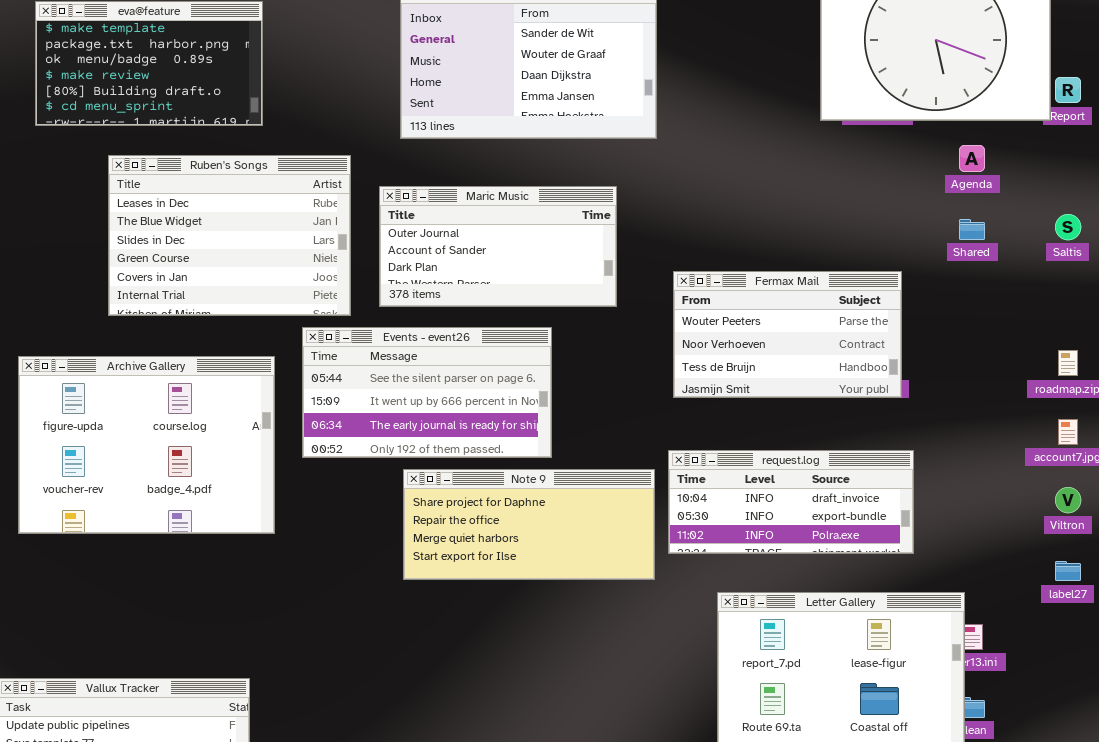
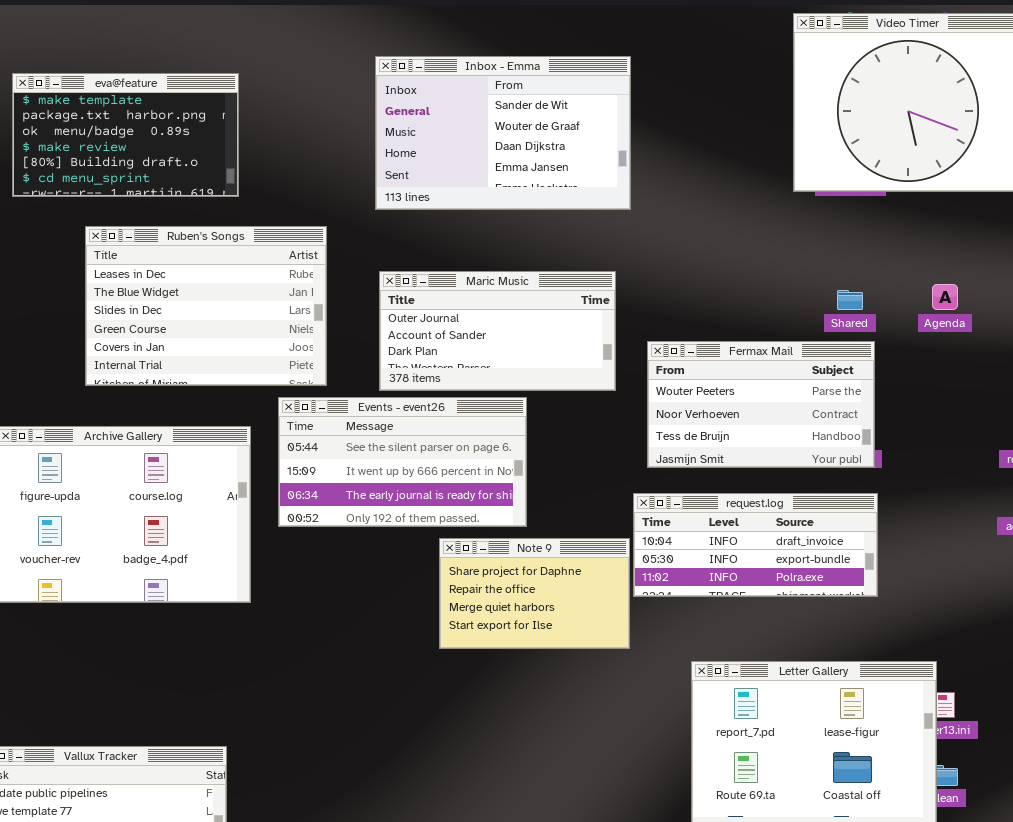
Agenda: [959,145,985,172] -> [932,284,958,310], moved
Maric Music: [379,186,617,307] -> [379,271,616,391], moved
Shared: [959,219,985,240] -> [837,290,863,310], moved
request.log: [668,450,914,554] -> [633,493,878,597], moved
Note 9: [403,469,655,580] -> [439,538,630,649], resized

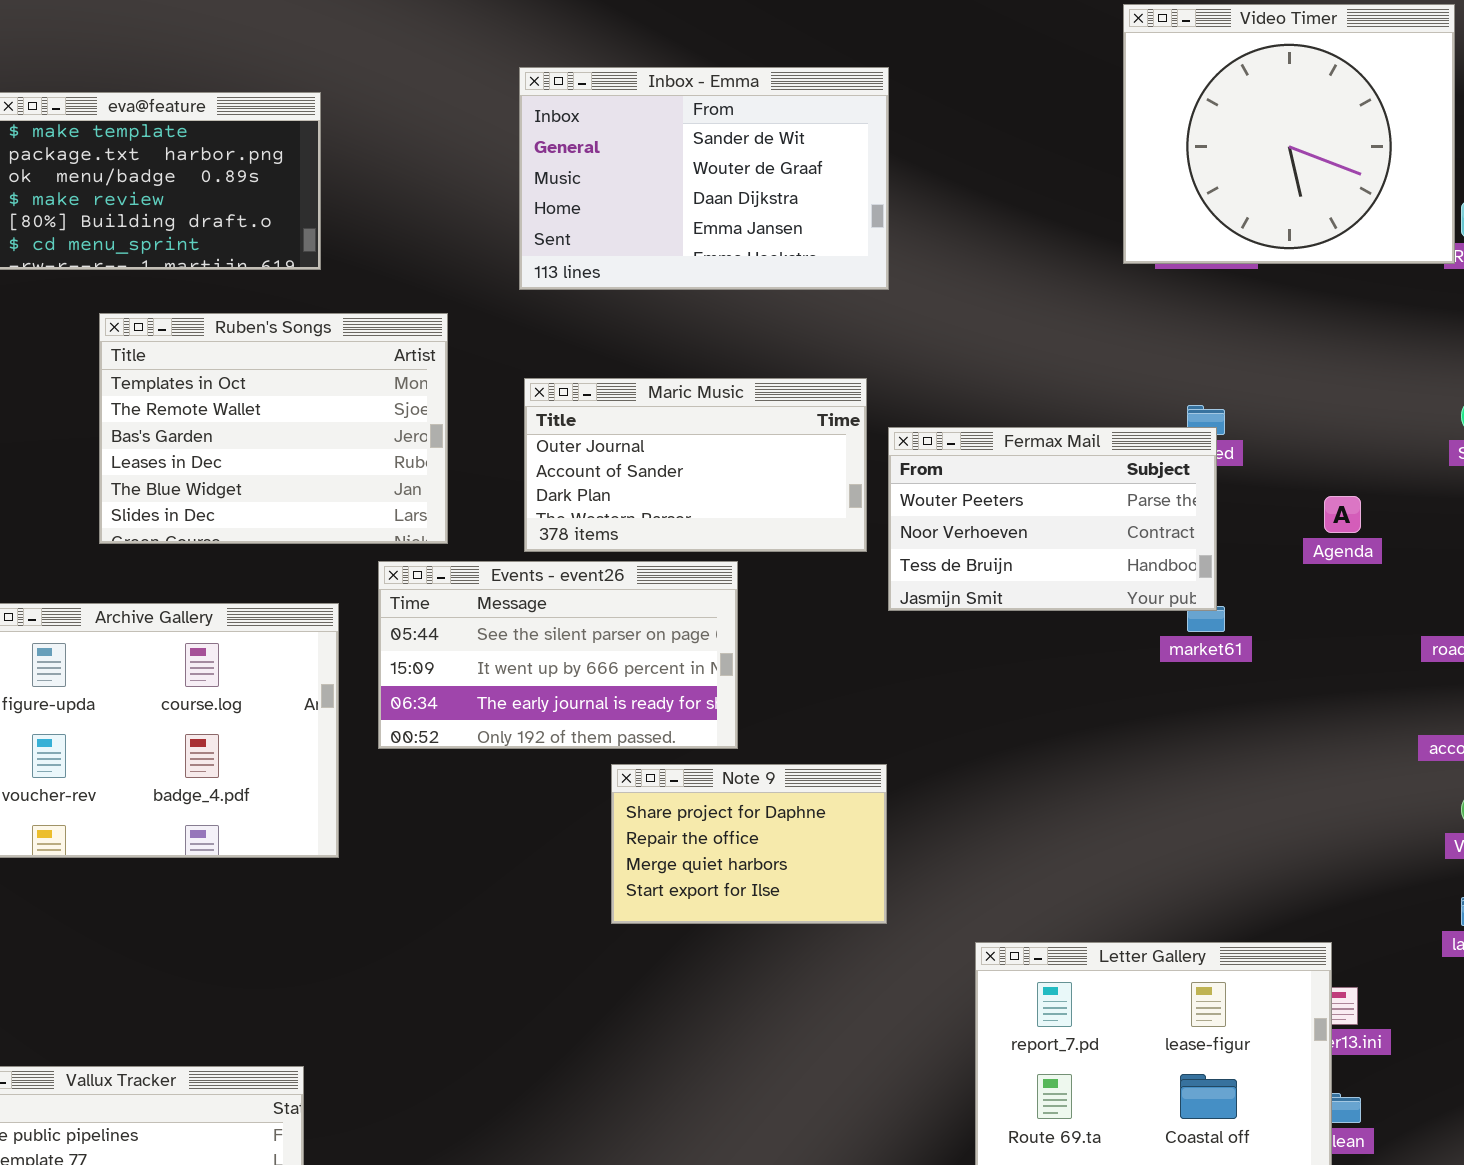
Ruben's Songs: [85,226,327,386] -> [99,313,448,544], scrolled up 3 rows
Agenda: [932,284,958,310] -> [1324,496,1361,533], moved
Fermax Mail: [647,341,875,468] -> [888,427,1217,611], moved
request.log: [633,493,878,597] -> none, closed

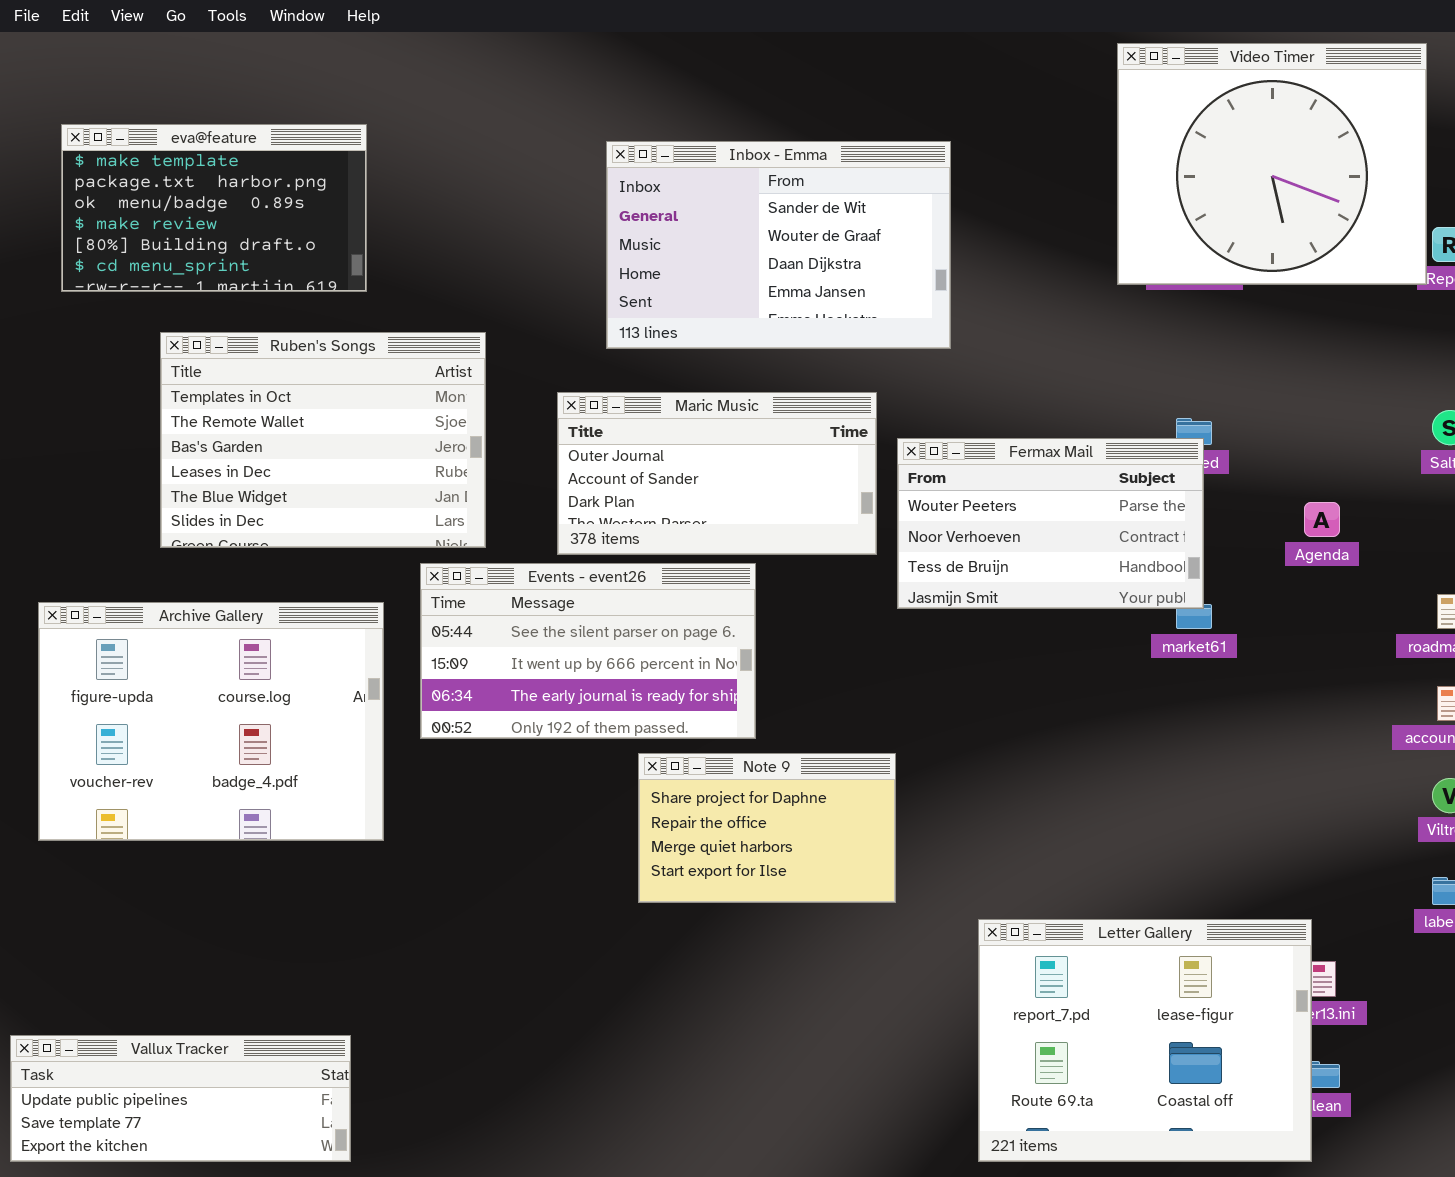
Inbox - Emma: [519,67,889,290] -> [606,141,951,349], moved

